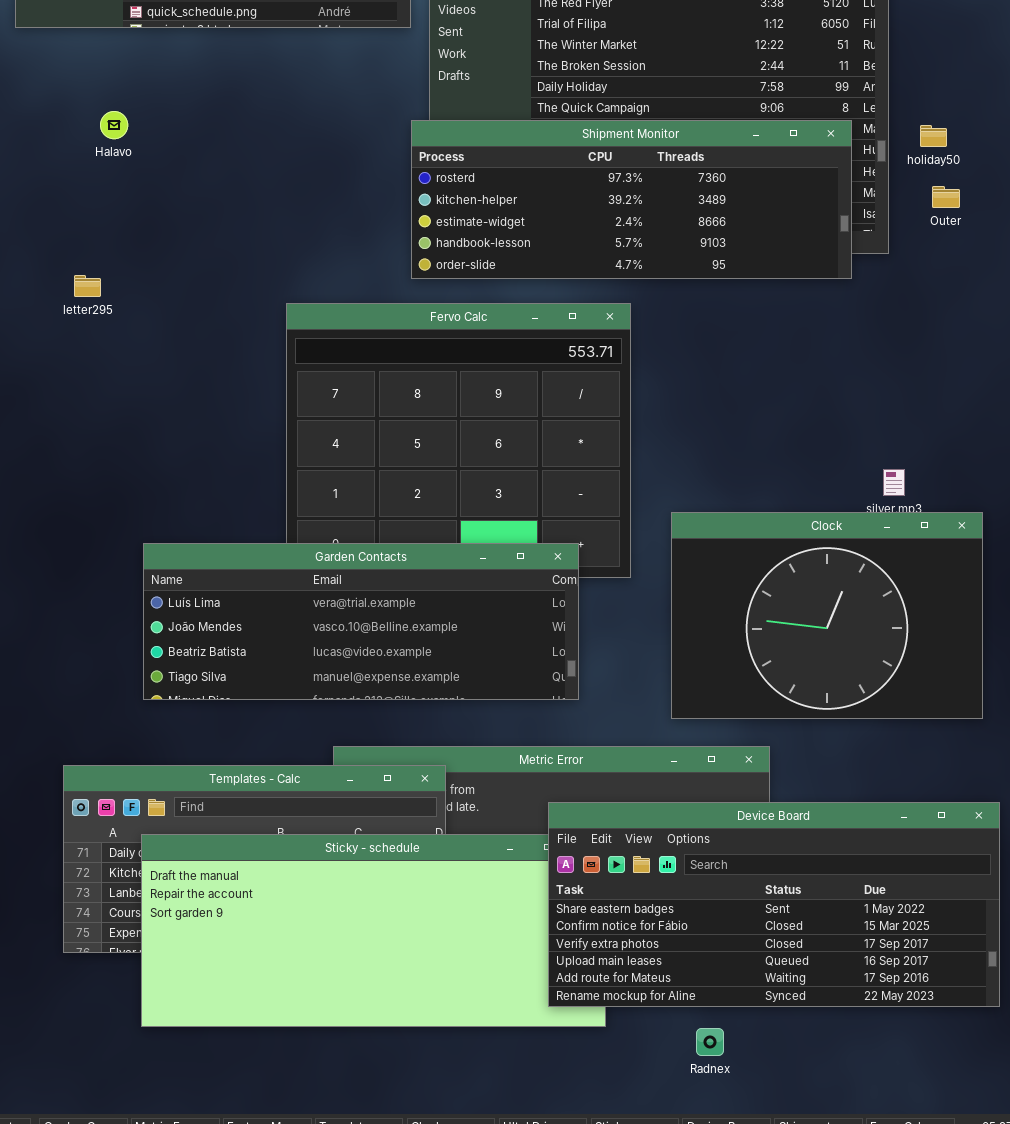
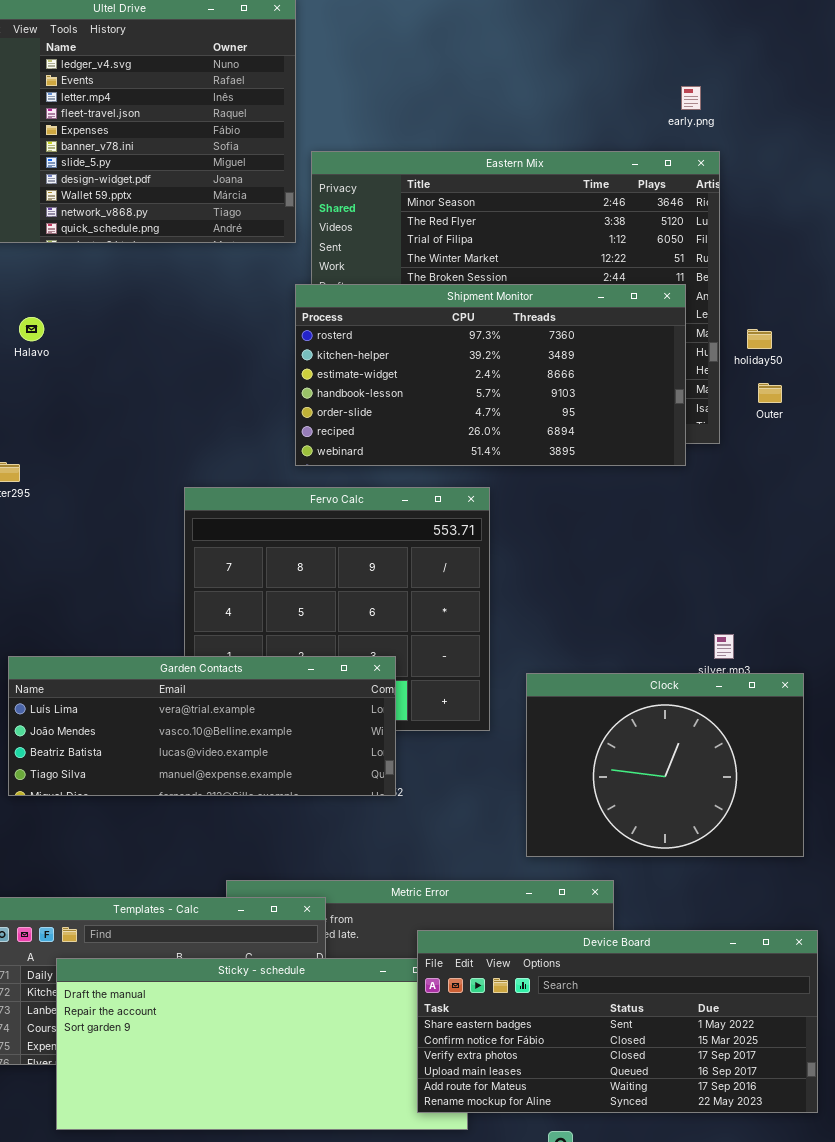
Shipment Monitor: [411,120,852,279] -> [295,284,686,466], resized
Garden Contacts: [143,543,579,700] -> [8,656,396,796], moved

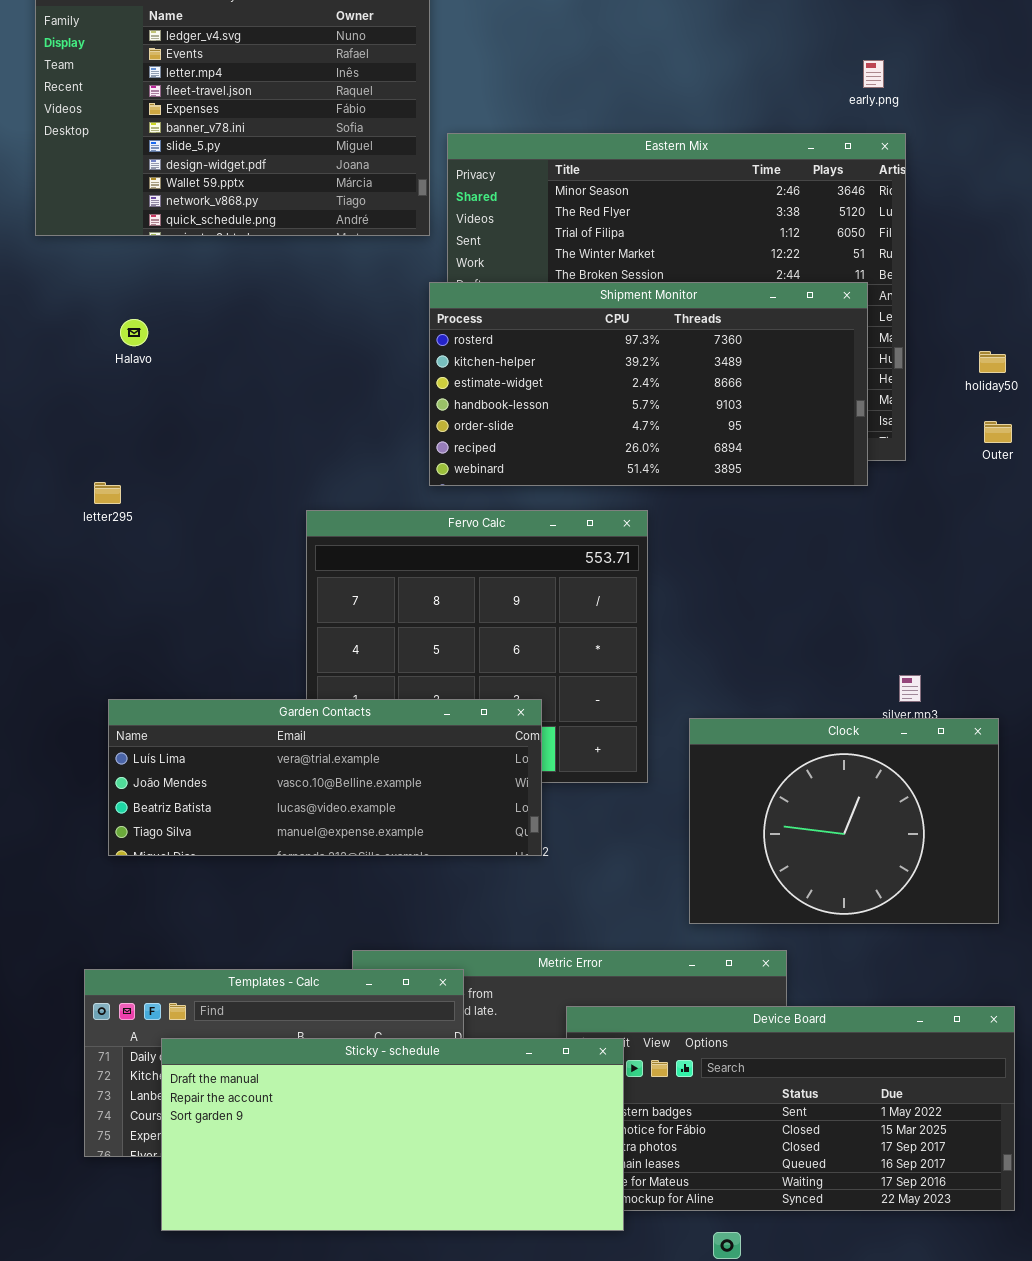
holiday50: [747,329,772,349] -> [979,351,1006,373], moved
Outer: [758,383,782,403] -> [984,421,1012,443], moved
Sticky - schedule: [56,958,468,1130] -> [161,1038,624,1231], raised

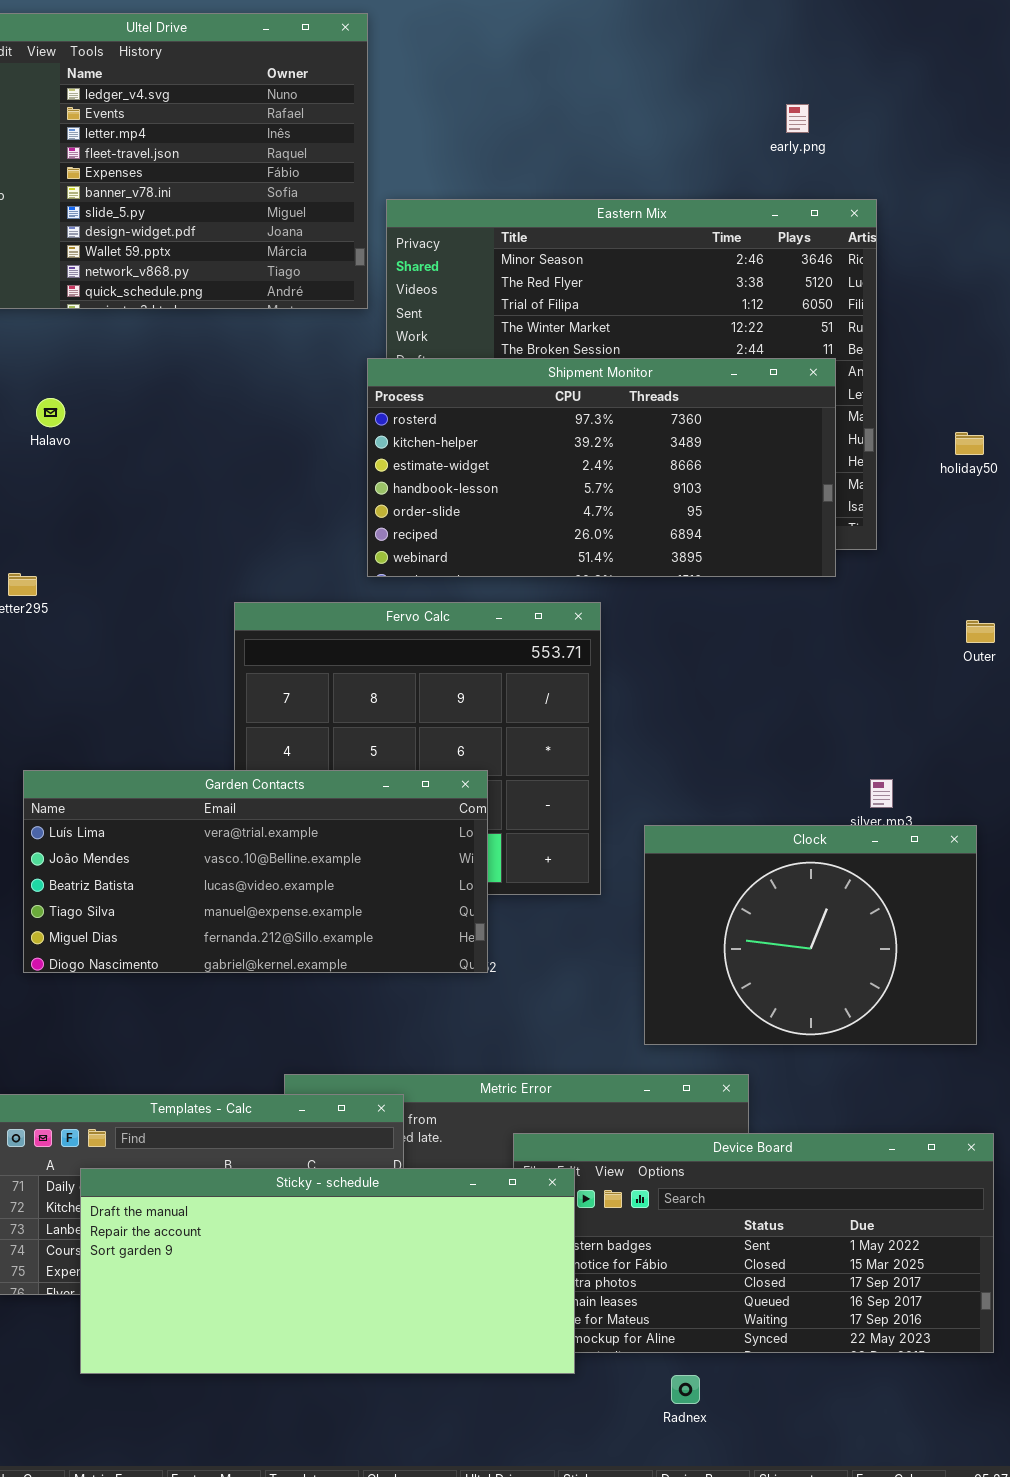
early.png: [863,60,884,88] -> [786,104,809,133], moved
Outer: [984,421,1012,443] -> [966,620,995,643], moved
Garden Contacts: [108,699,542,856] -> [23,770,488,973], resized

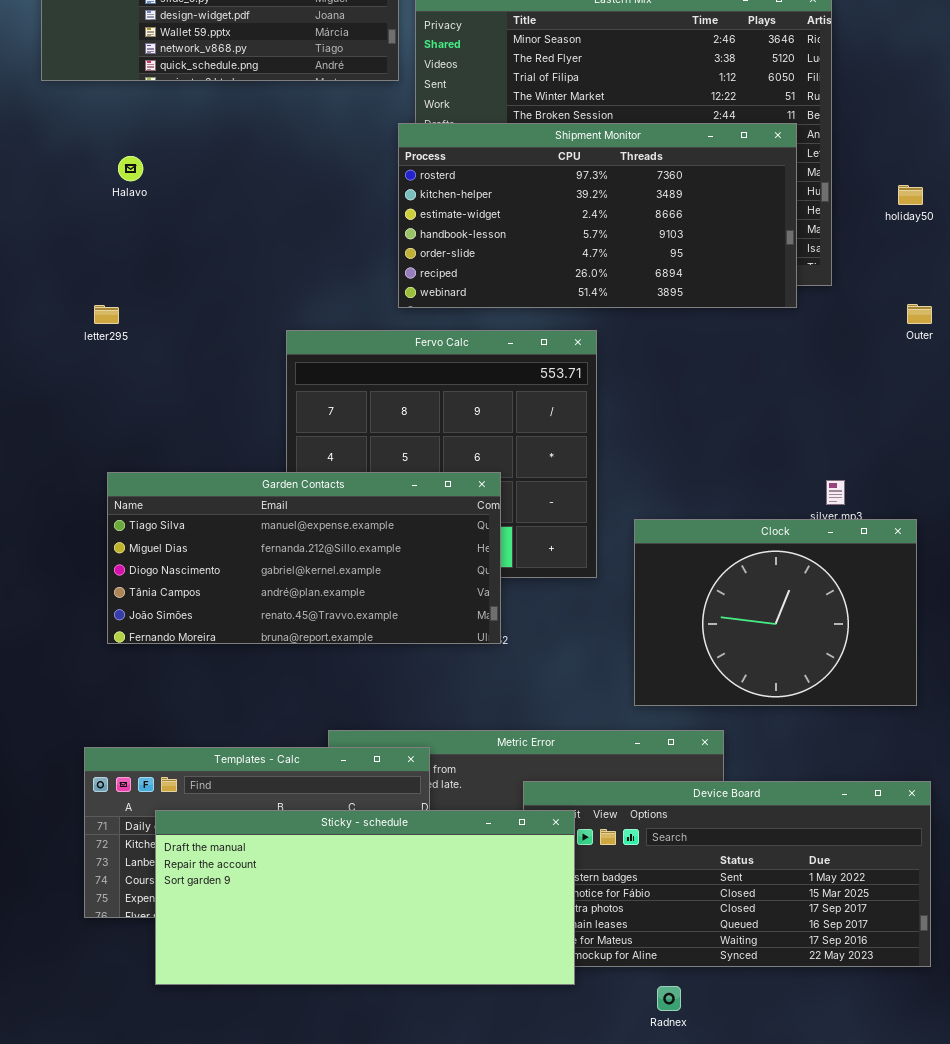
Outer: [966,620,995,643] -> [907,304,932,324], moved
Garden Contacts: [23,770,488,973] -> [107,472,501,644], scrolled down 3 rows

